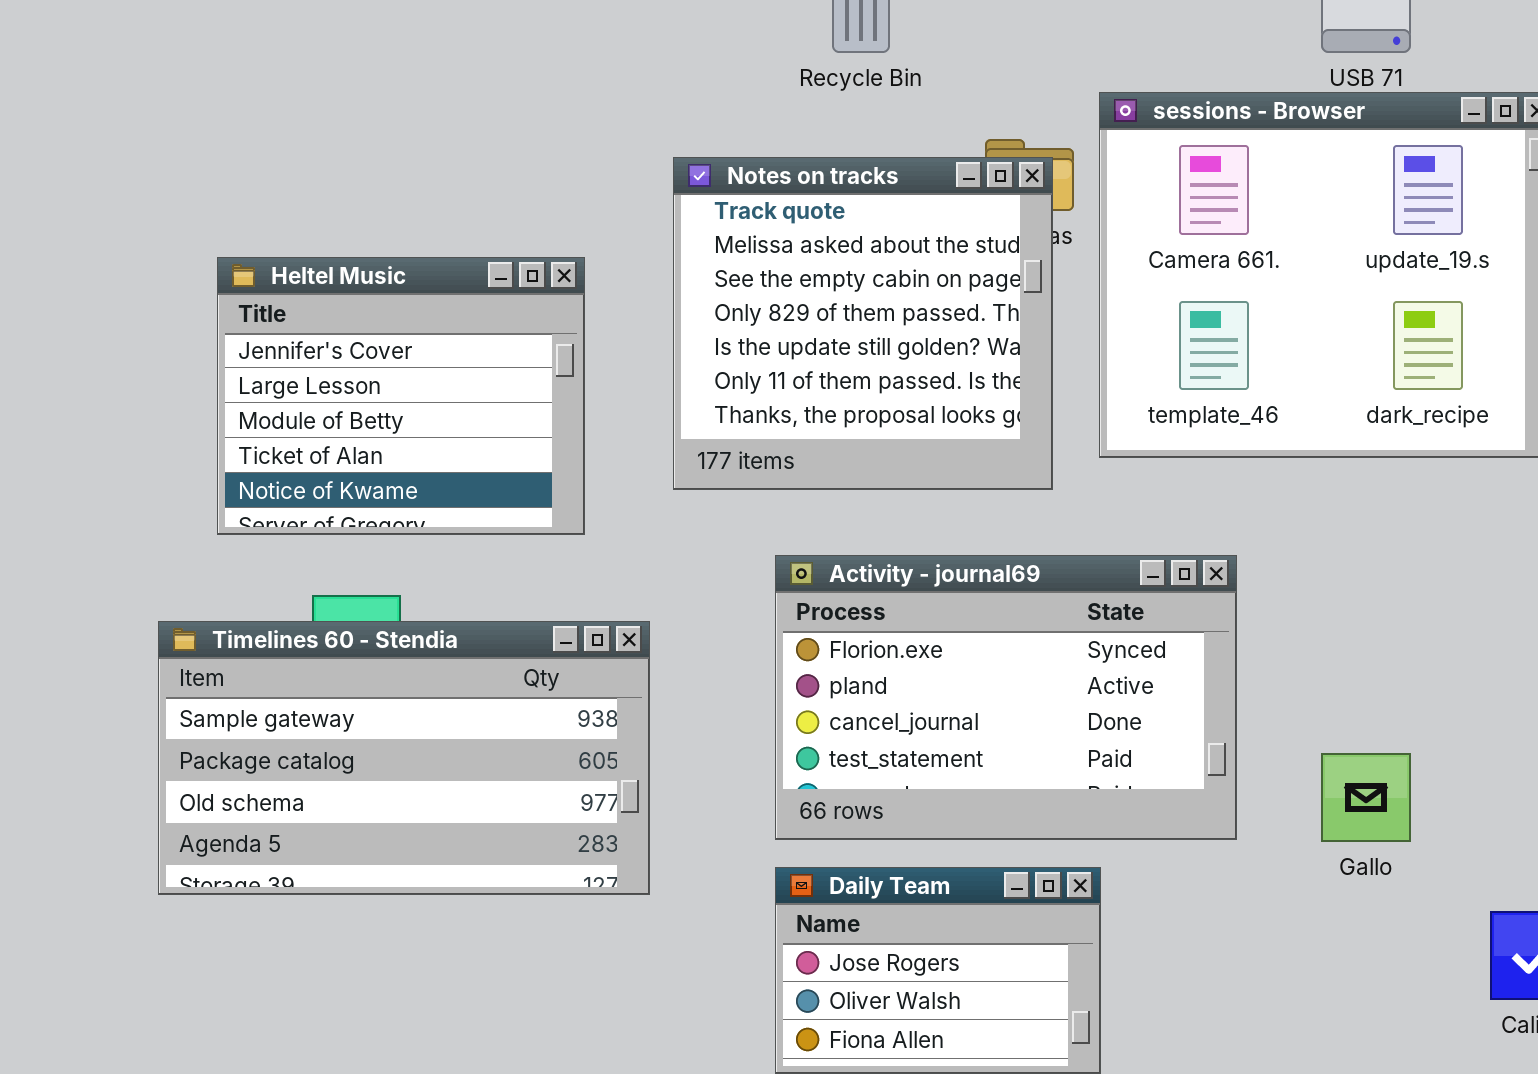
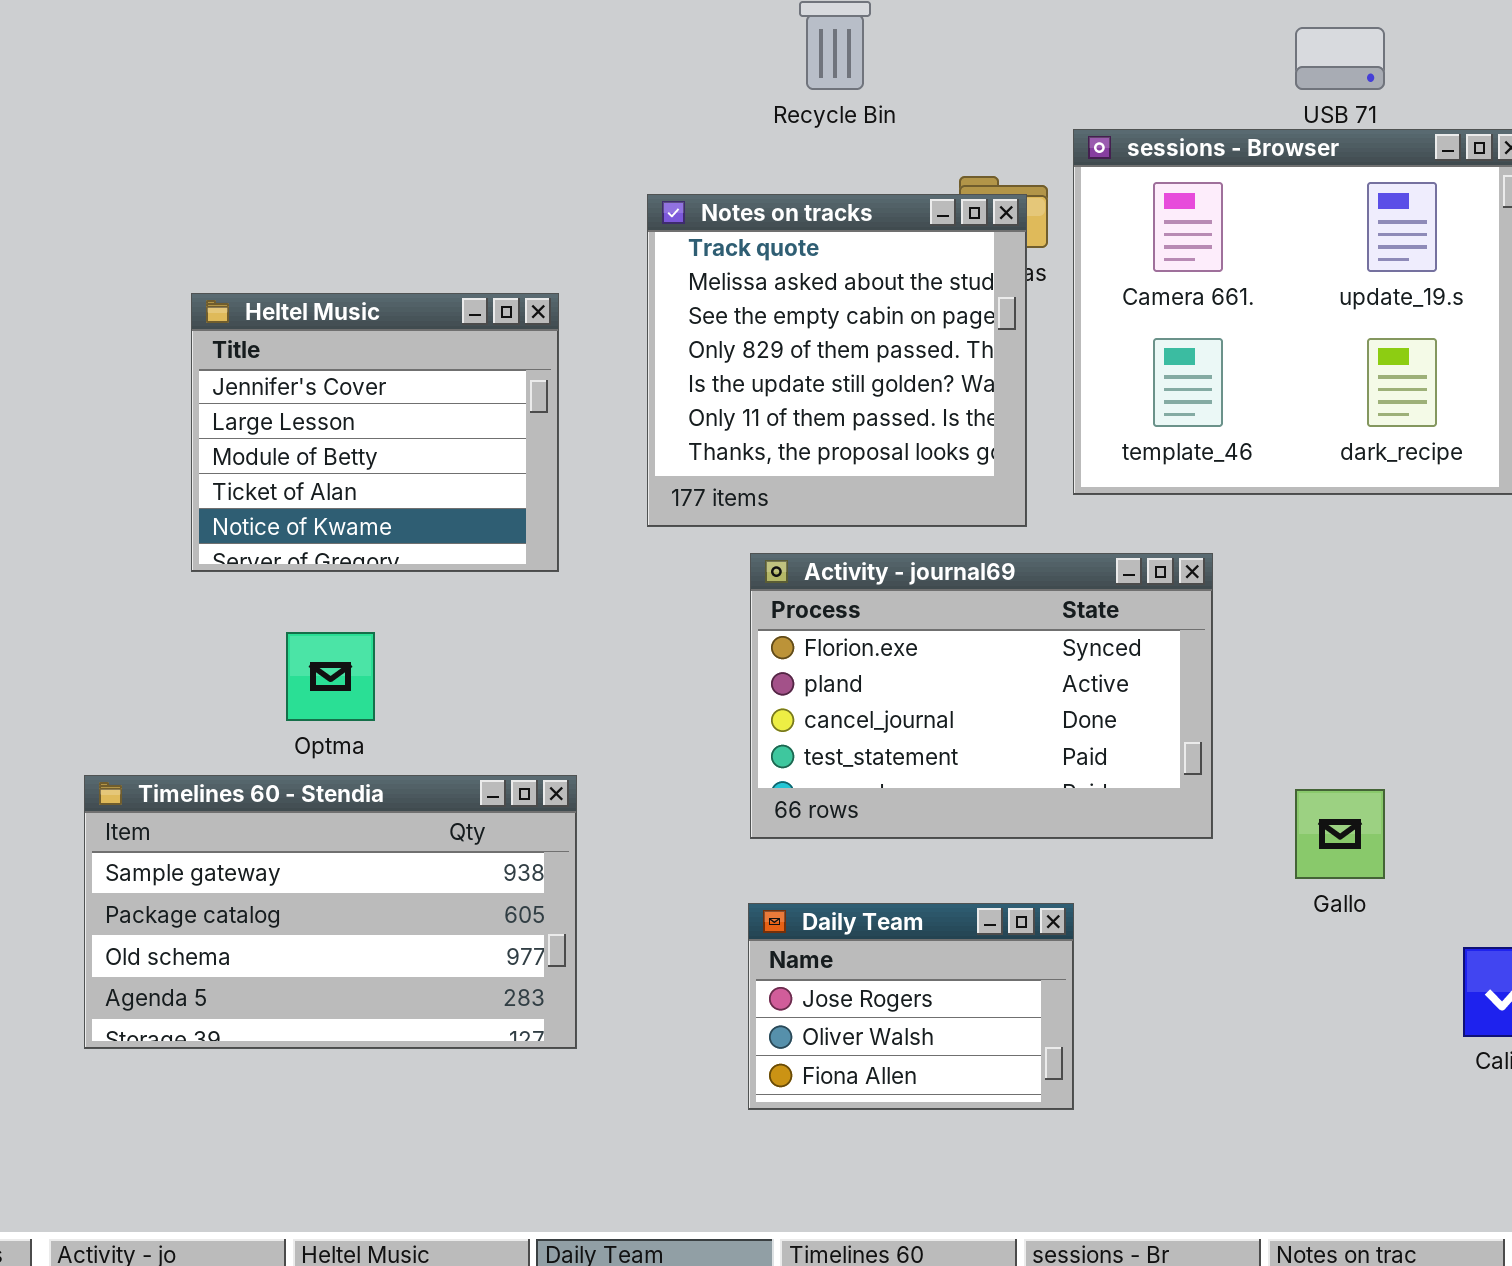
Activity - journal69: [775,555,1237,840] -> [750,553,1213,839], moved
Timelines 60 - Stendia: [158,621,650,895] -> [84,775,577,1049], moved

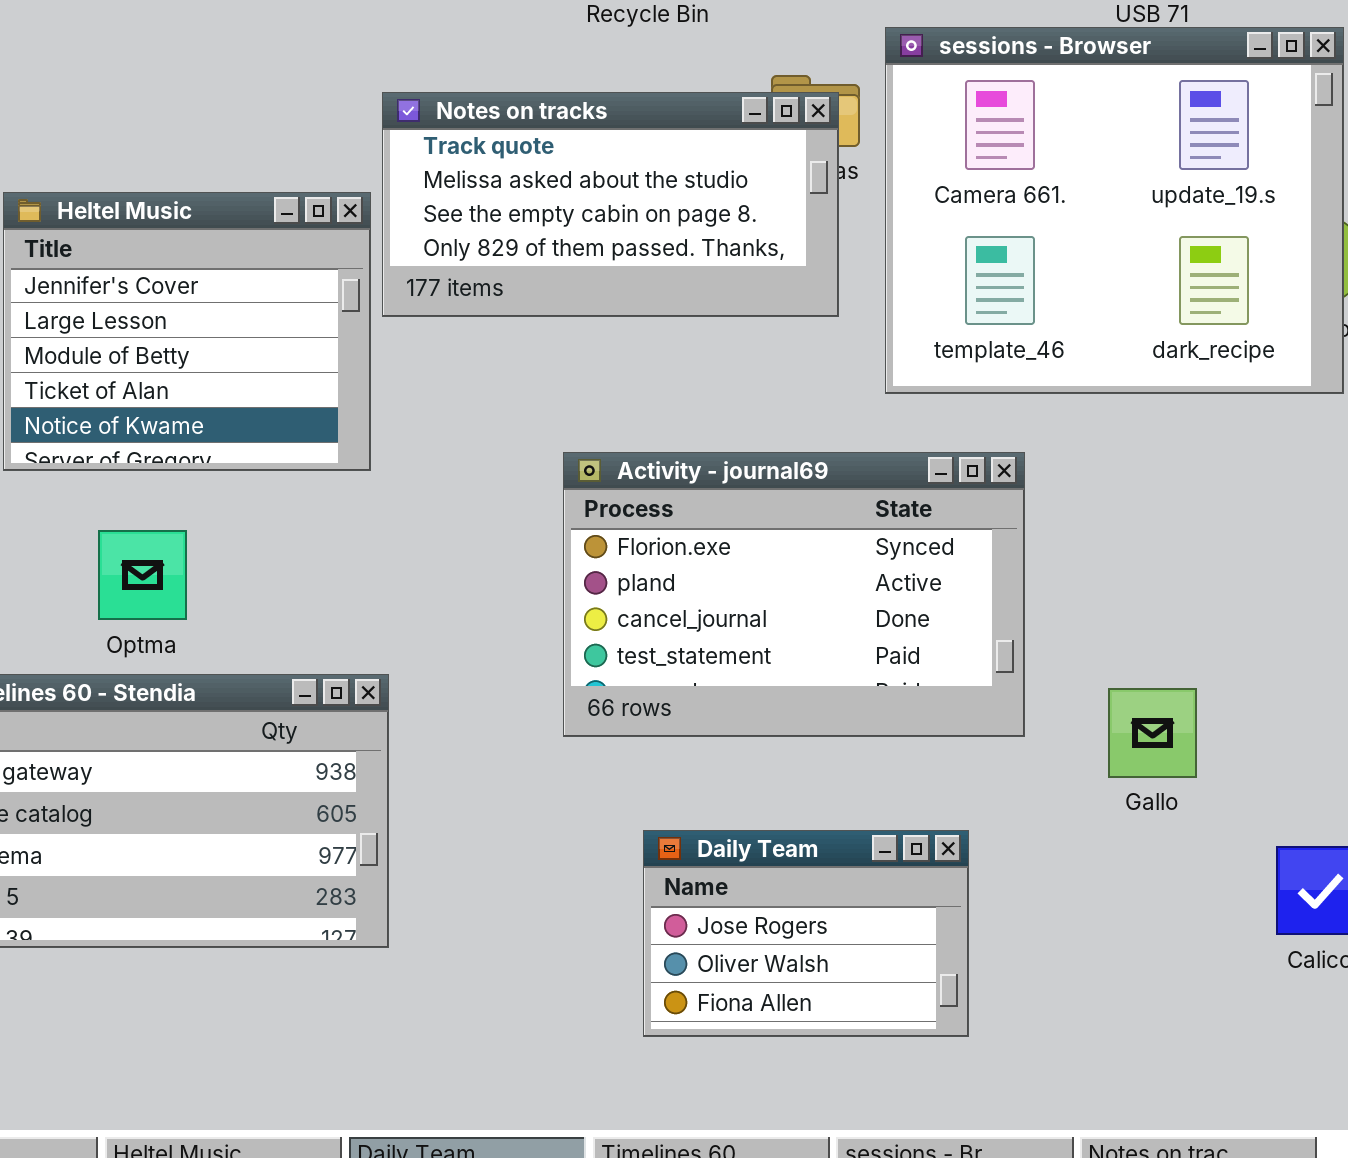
Notes on tracks: [647,194,1027,527] -> [382,92,839,317], resized
Daily Team: [748,903,1074,1110] -> [643,830,969,1037], moved

